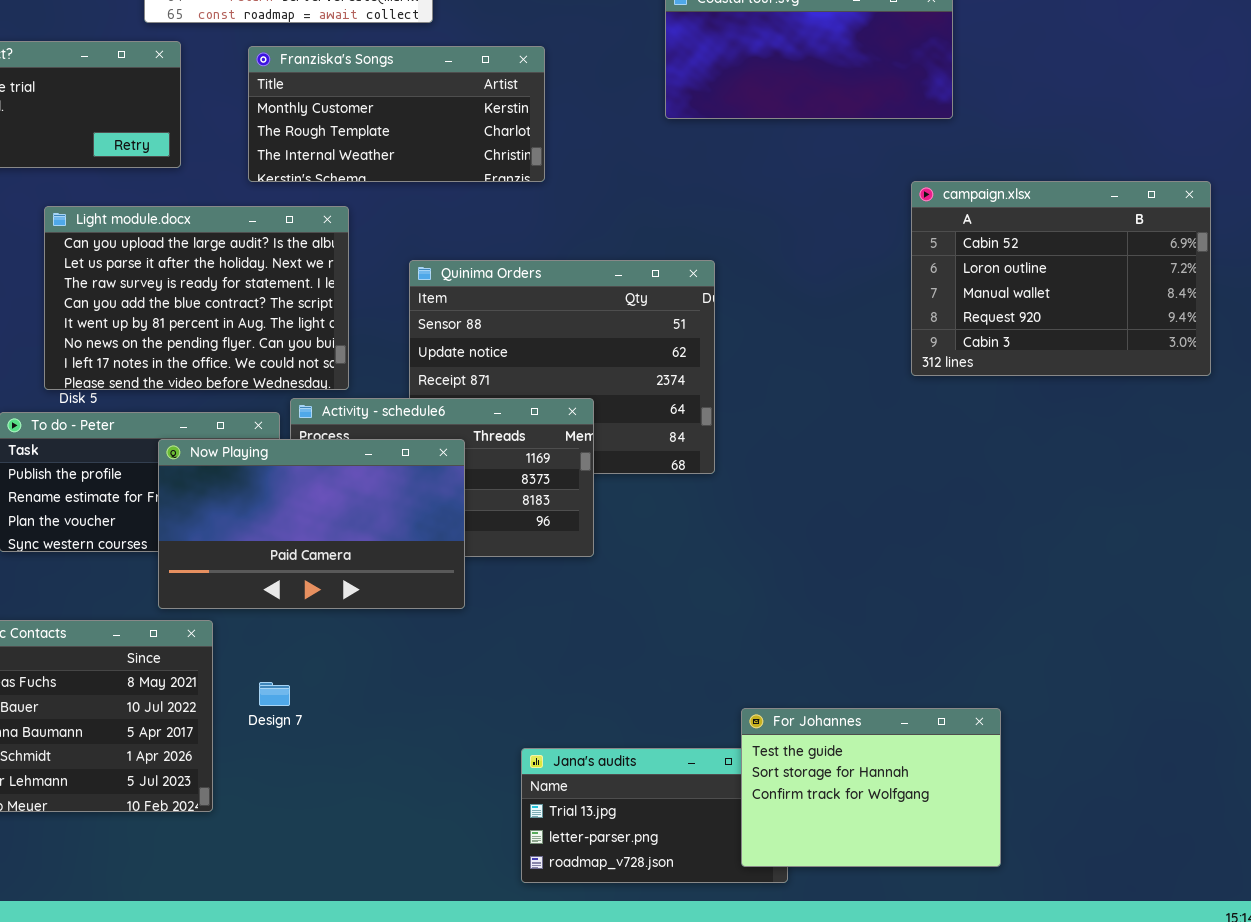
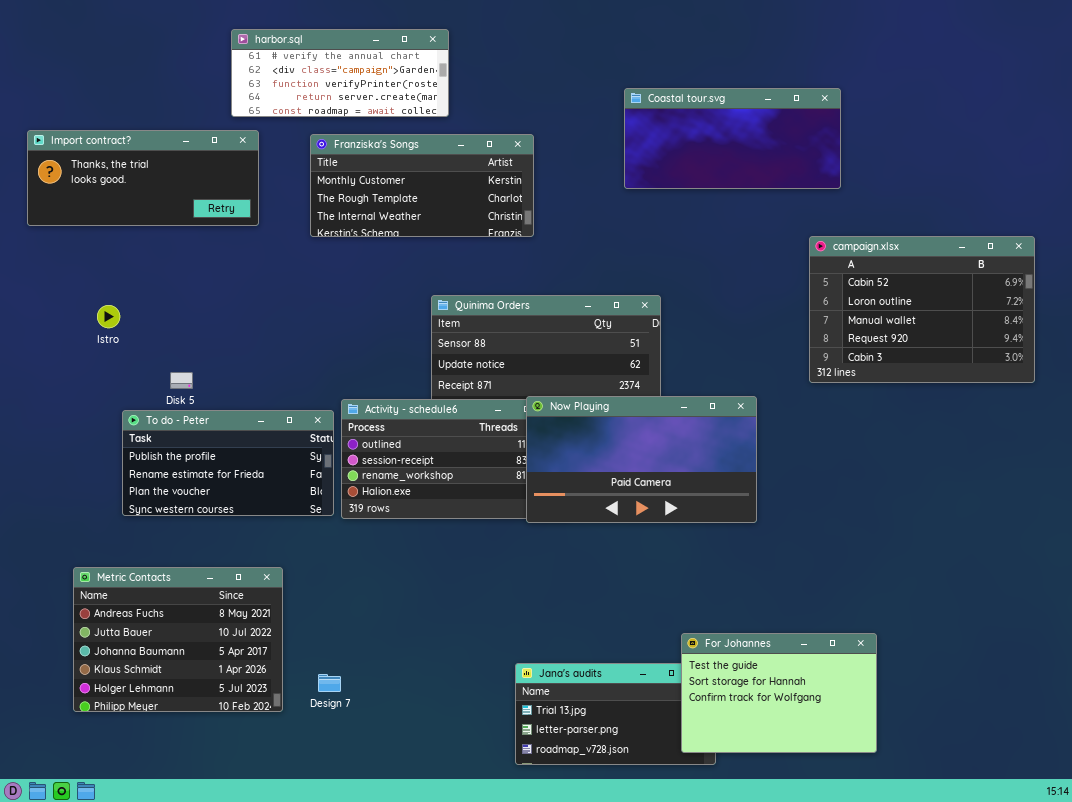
Light module.docx: [44,206,349,390] -> none, closed
Now Playing: [158,439,465,609] -> [526,396,757,523], moved
Design 7: [259,682,290,706] -> [318,674,341,692], moved

